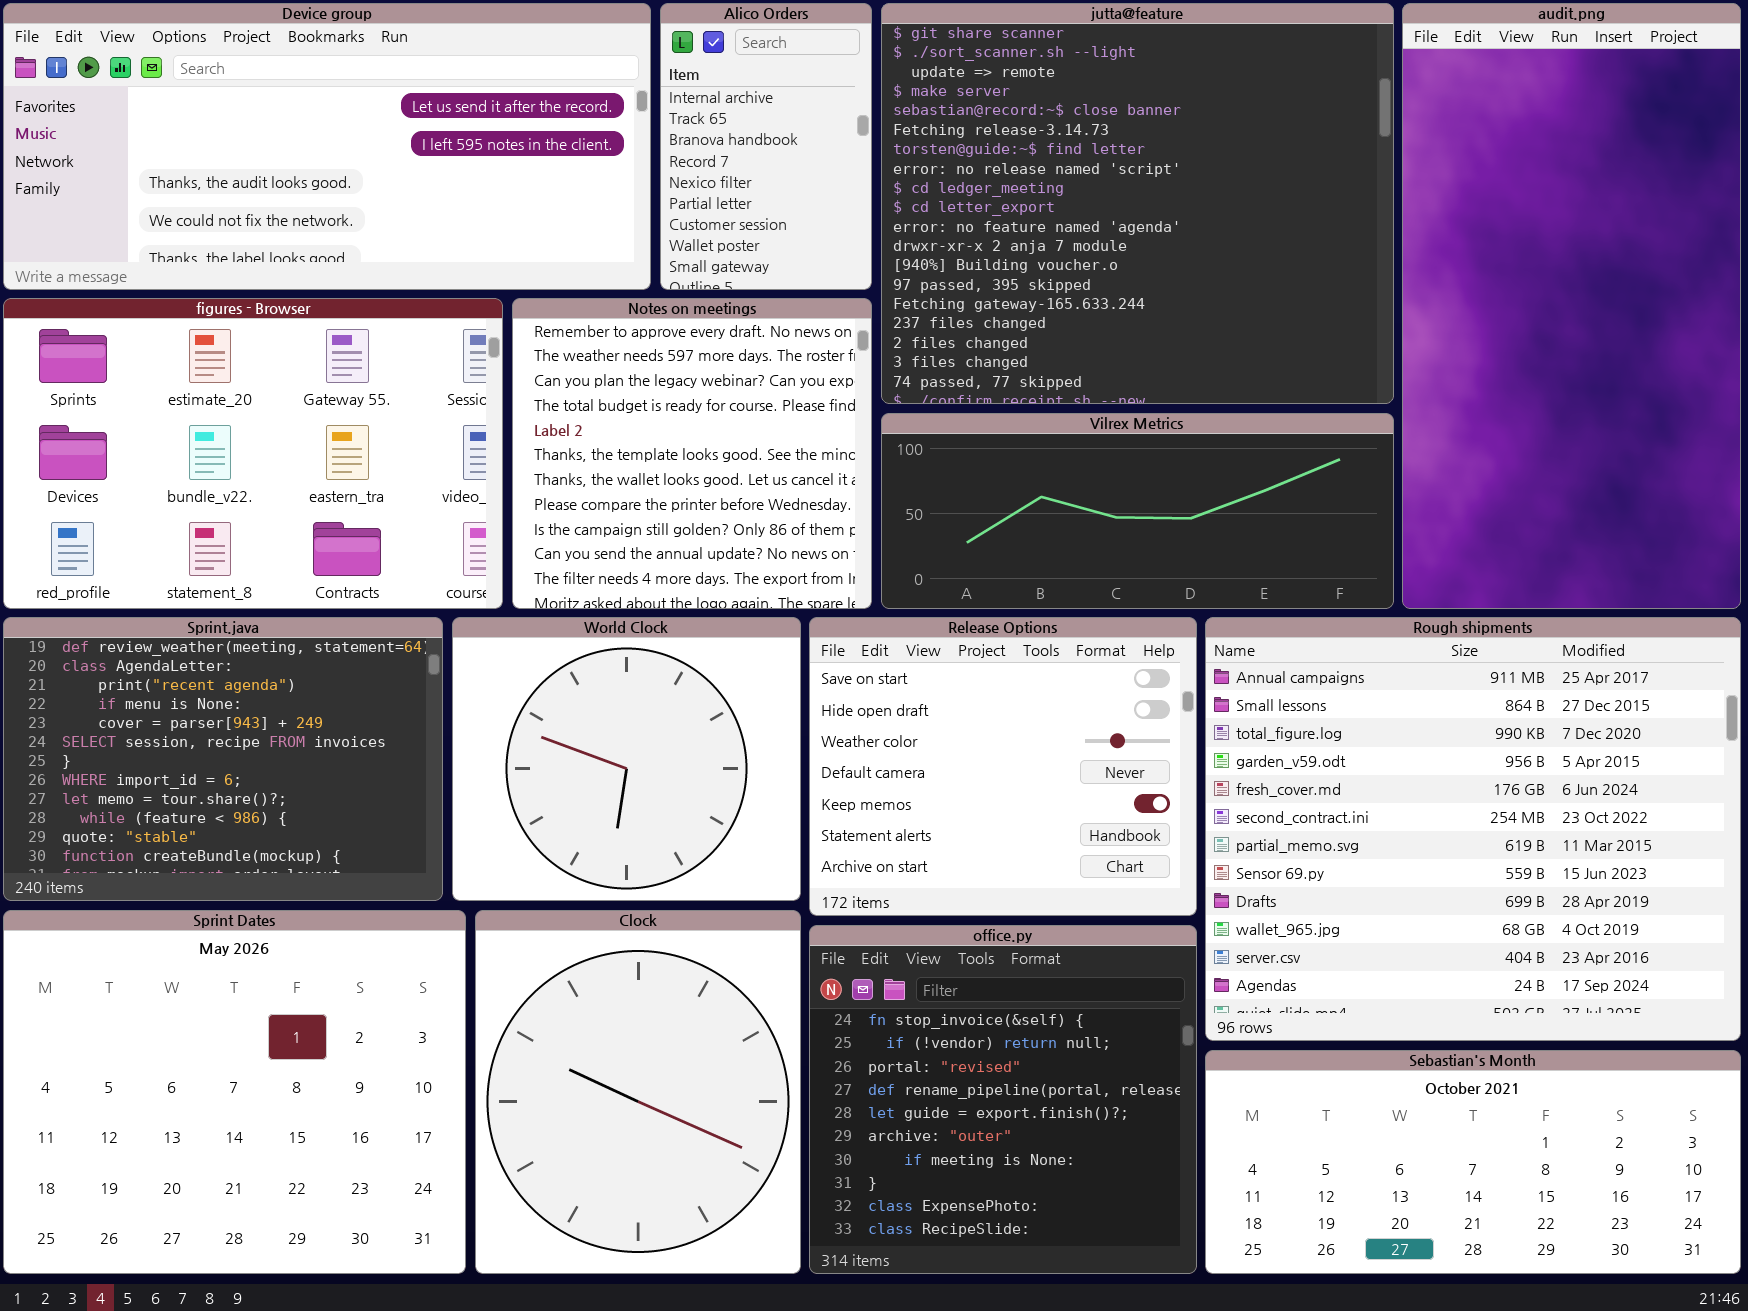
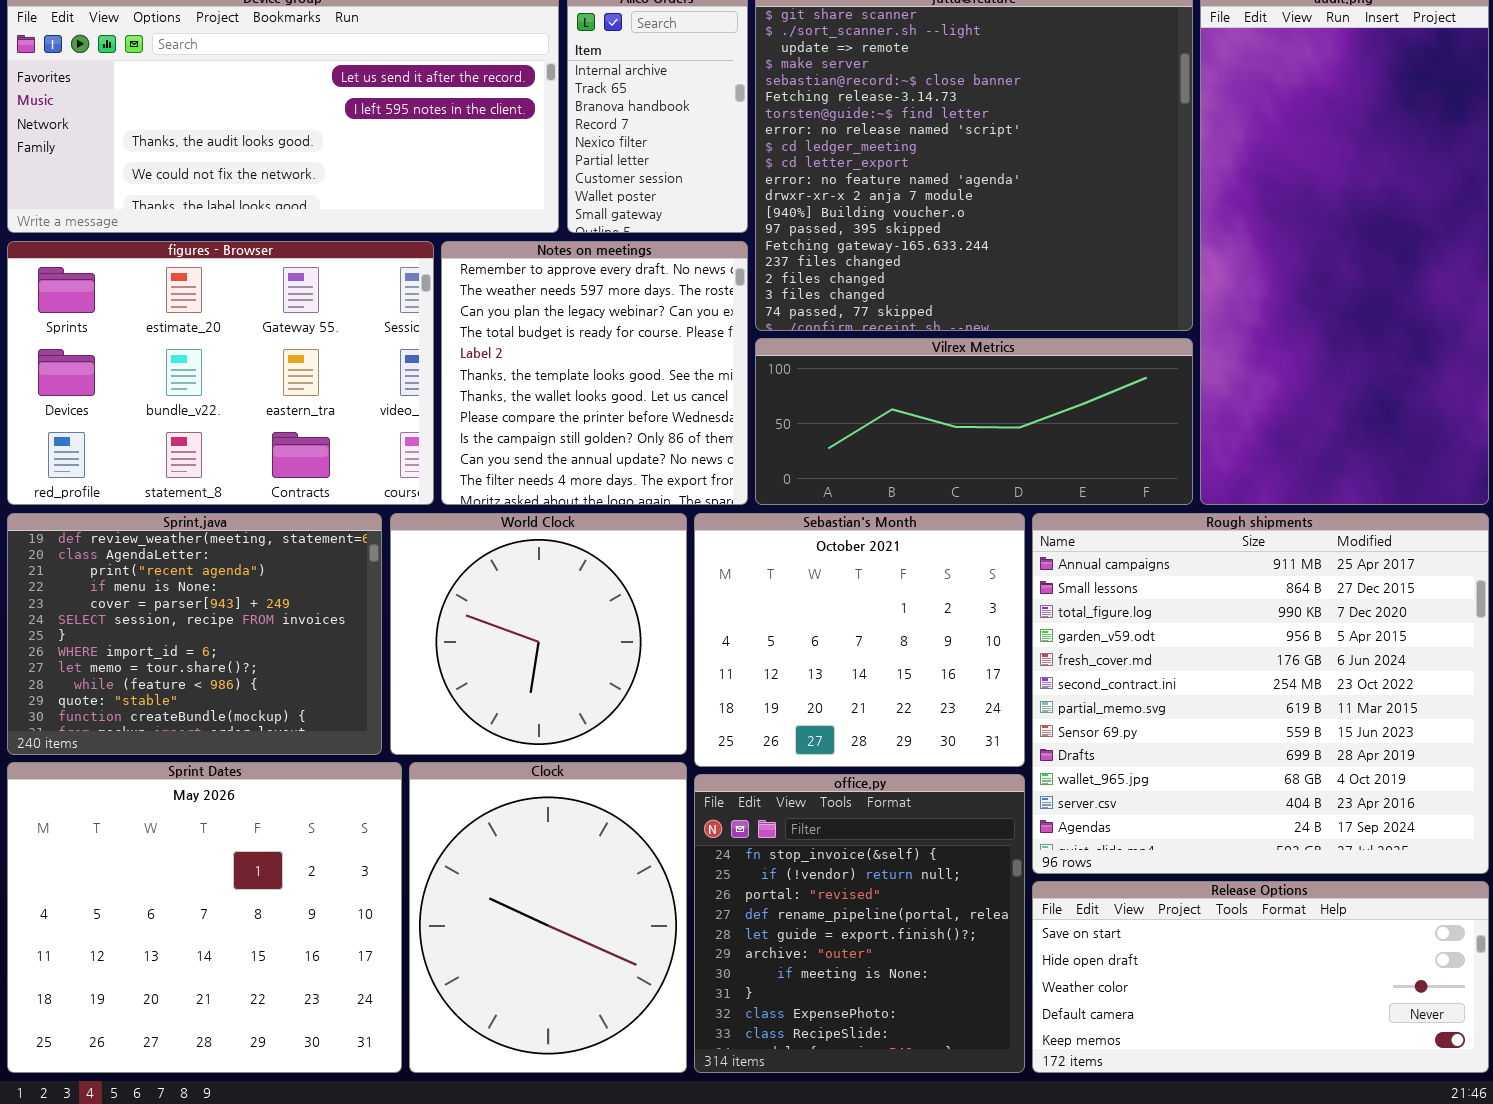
Release Options: [809,617,1197,916] -> [1032,881,1489,1073], moved, resized
Sebastian's Month: [1205,1050,1741,1274] -> [694,513,1025,767], moved, resized

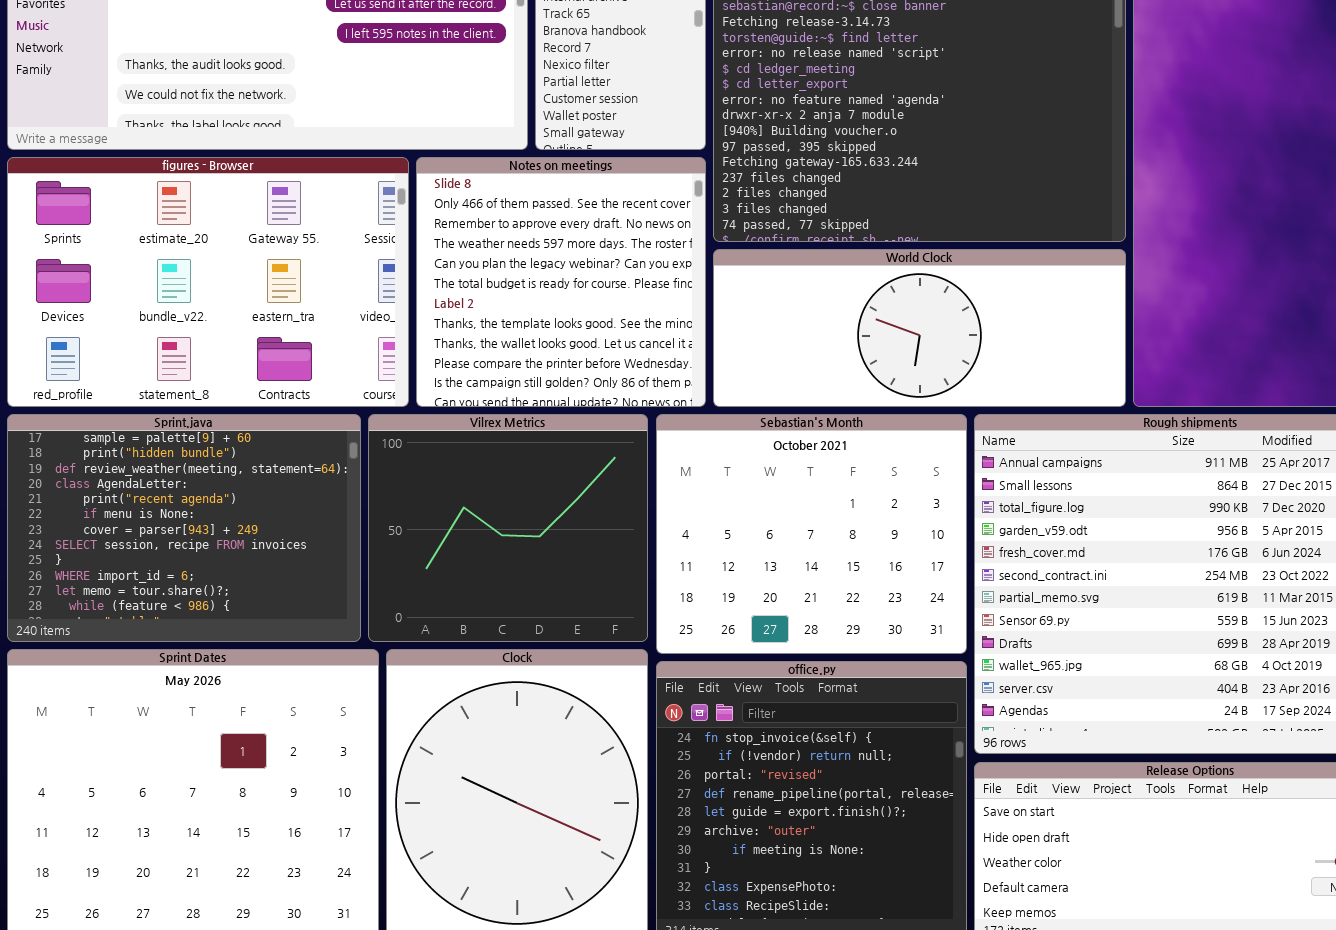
Notes on meetings: [441,241,748,505] -> [416,157,706,407], scrolled up 2 rows
Vilrex Metrics: [755,338,1193,505] -> [368,414,648,642], moved, resized
Sprint.java: [7,513,382,755] -> [7,414,361,642], scrolled up 2 rows
World Clock: [390,513,687,755] -> [713,249,1126,407], moved, resized

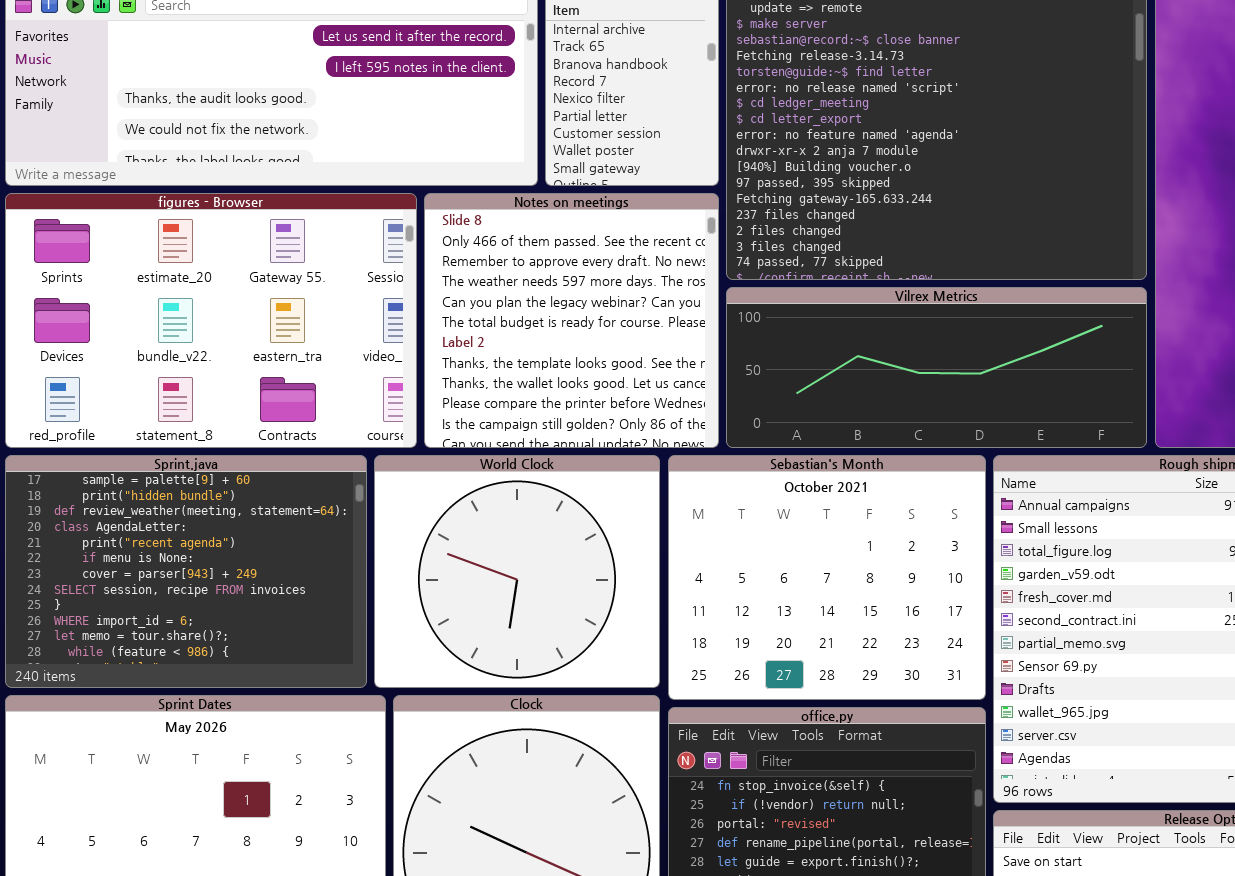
World Clock: [713,249,1126,407] -> [374,455,660,688], moved, resized
Vilrex Metrics: [368,414,648,642] -> [726,287,1147,448], moved, resized

